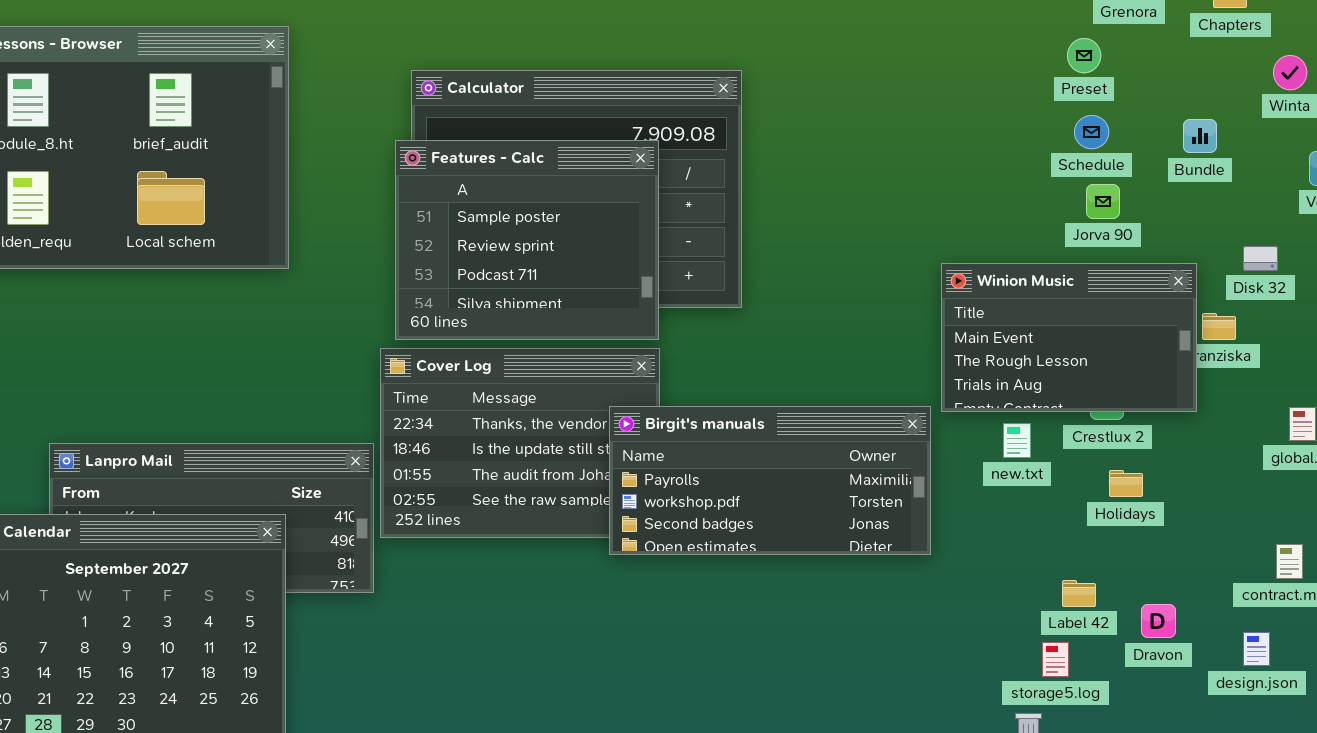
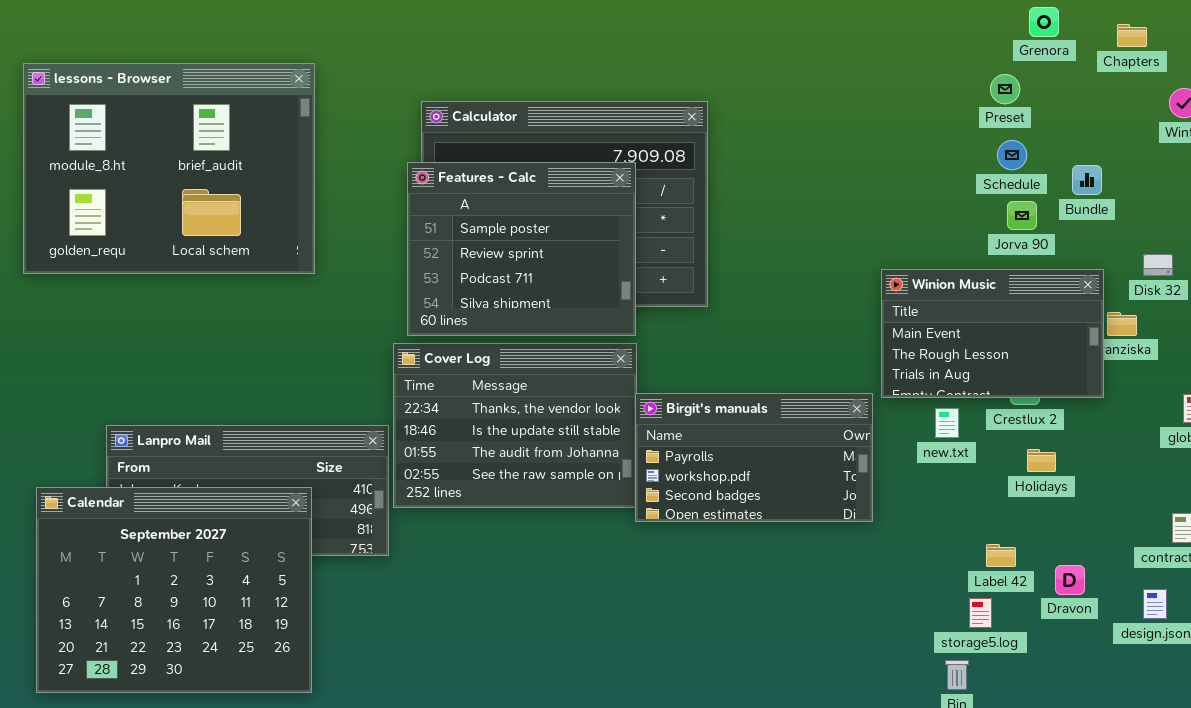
Bundle: [1183,119,1217,153] -> [1072,165,1102,195], moved
Birgit's manuals: [609,406,931,555] -> [635,393,873,522], resized

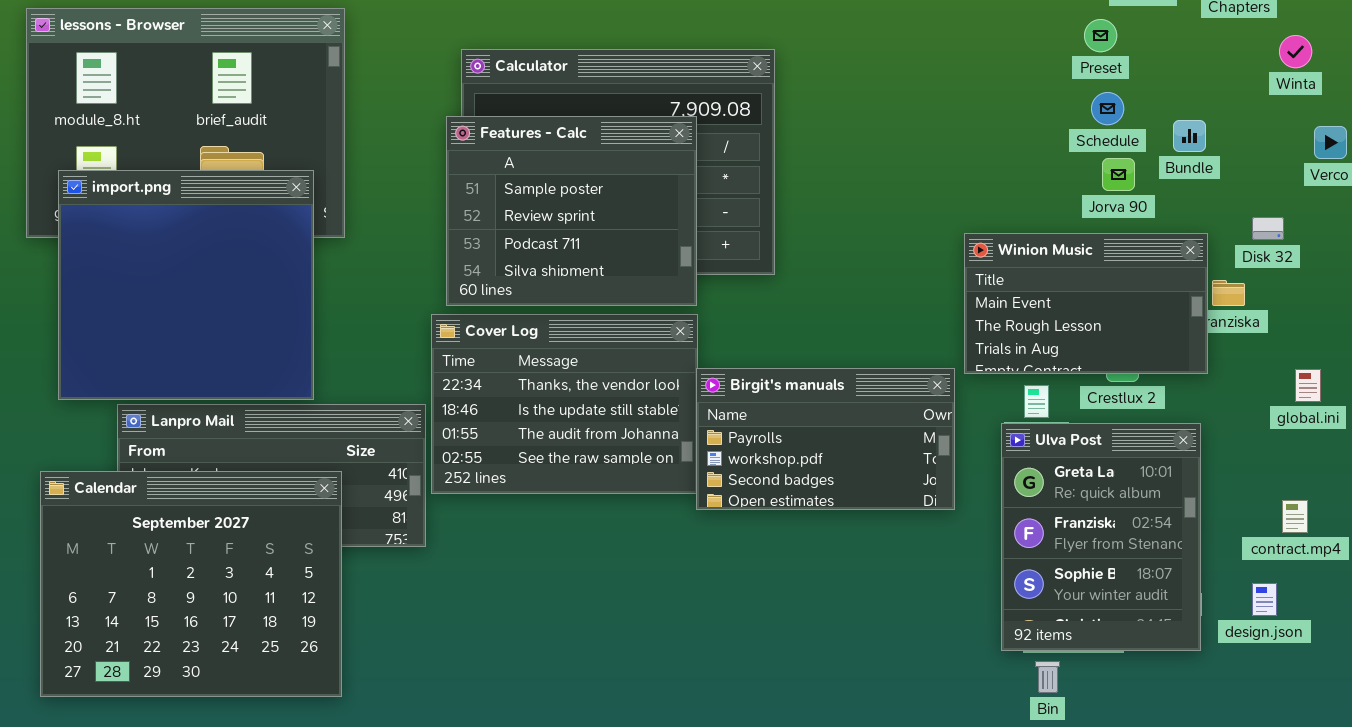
import.png: none -> [58,170,314,400], opened
Ulva Post: none -> [1001,423,1201,651], opened

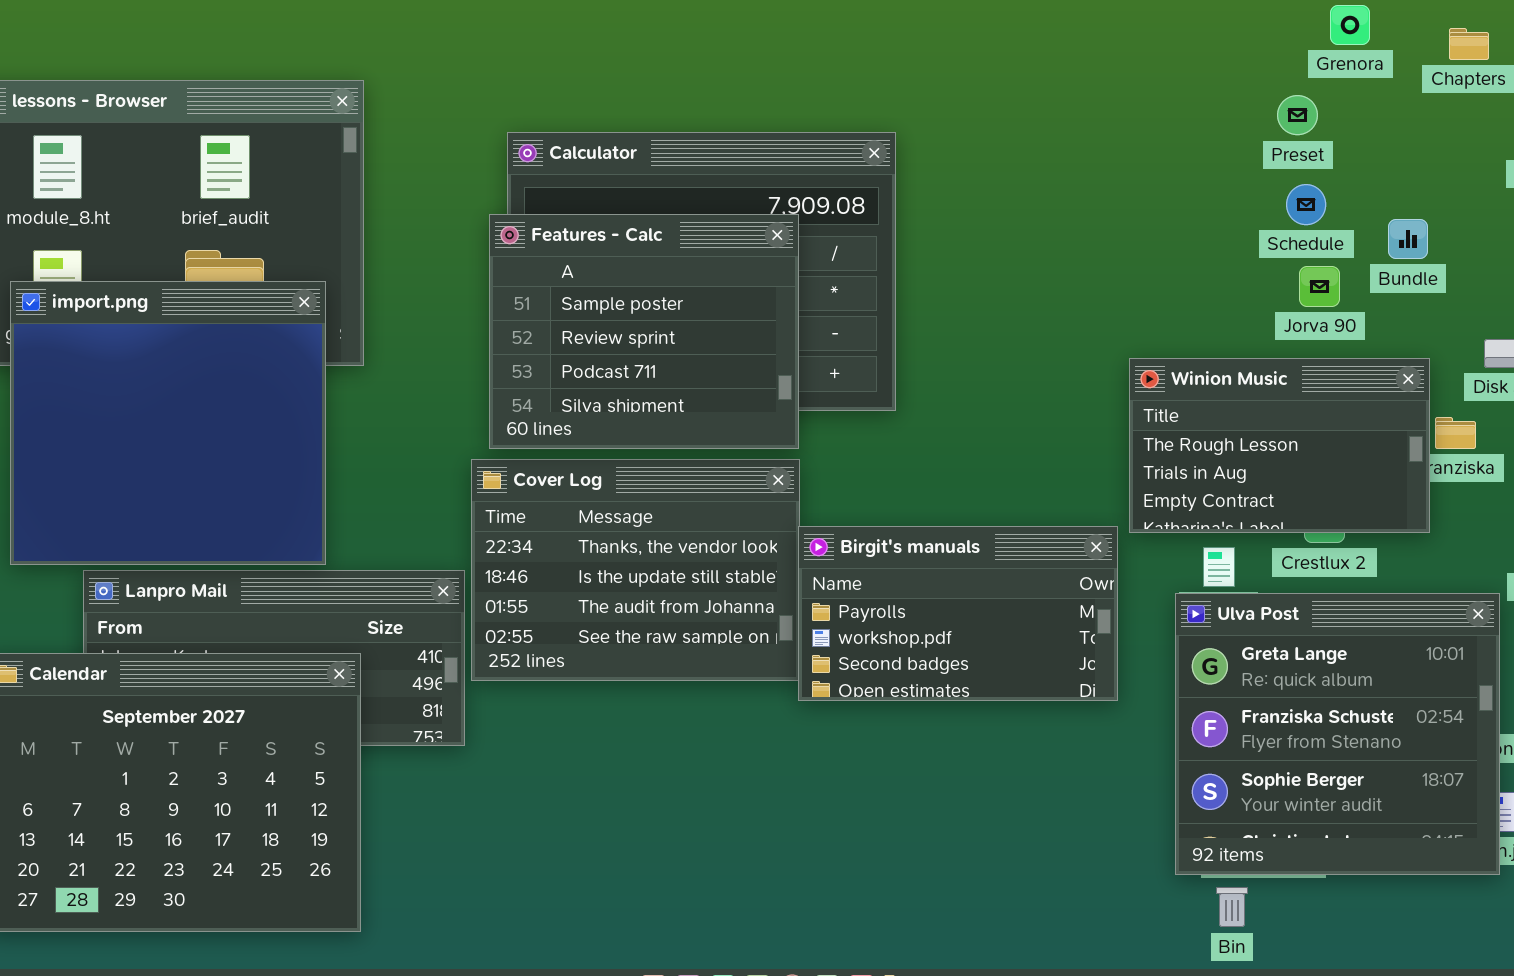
Winion Music: [964,233,1208,374] -> [1129,358,1430,533], scrolled down 1 row
Ulva Post: [1001,423,1201,651] -> [1175,593,1500,875], resized

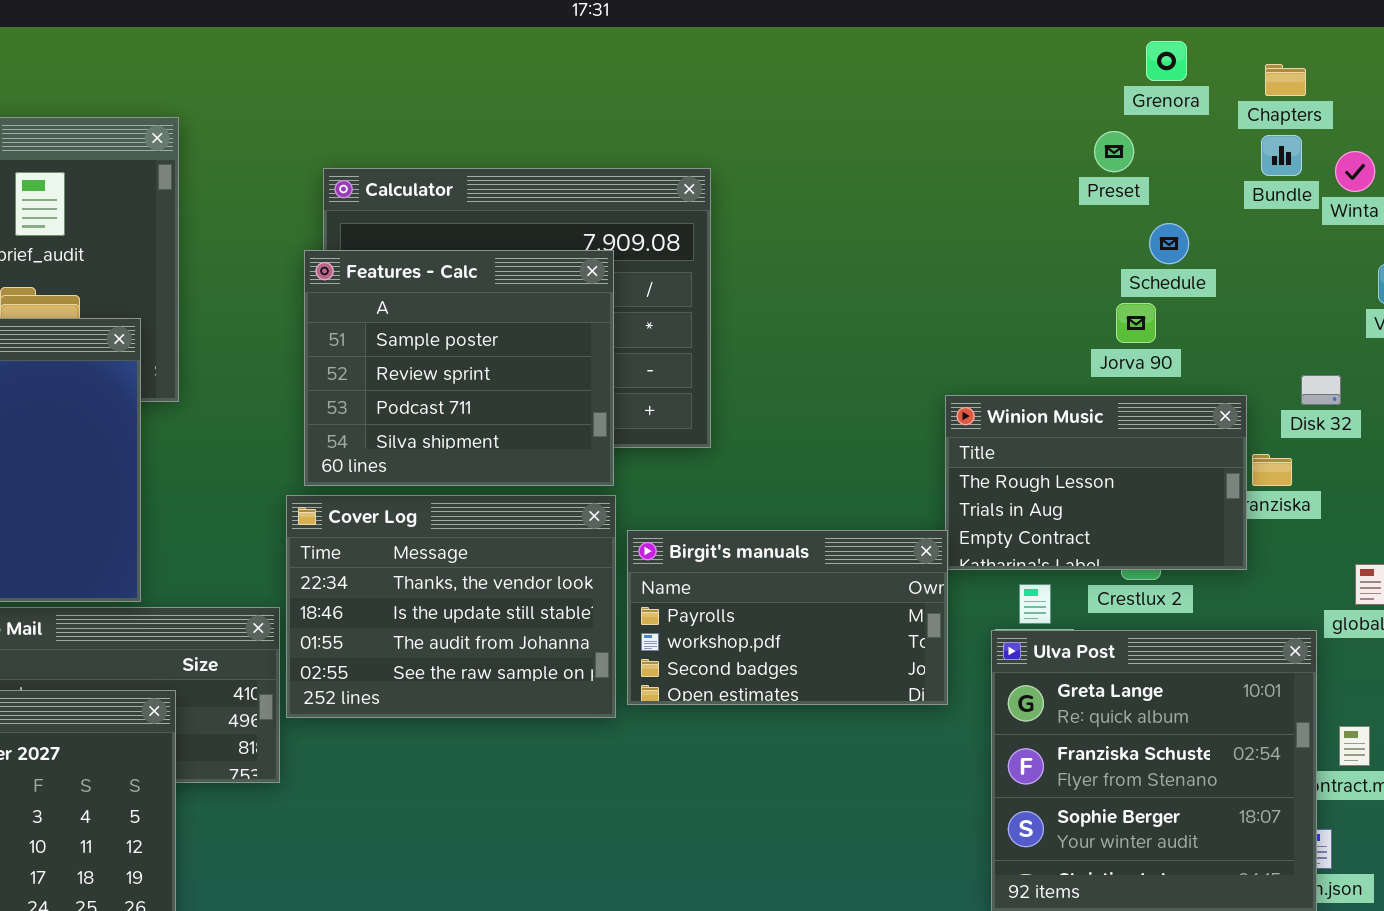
Schedule: [1286,184,1326,225] -> [1149,223,1189,264], moved
Bundle: [1388,219,1428,259] -> [1261,135,1302,176], moved
Birgit's manuals: [798,526,1118,701] -> [627,530,948,705], moved

